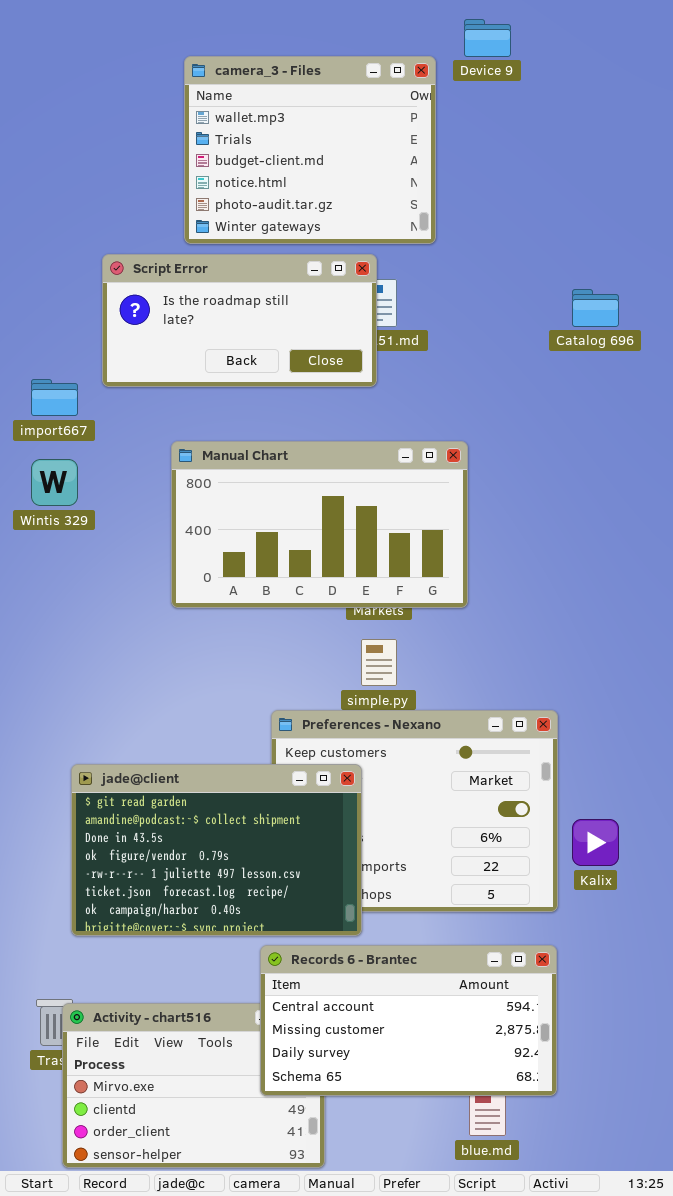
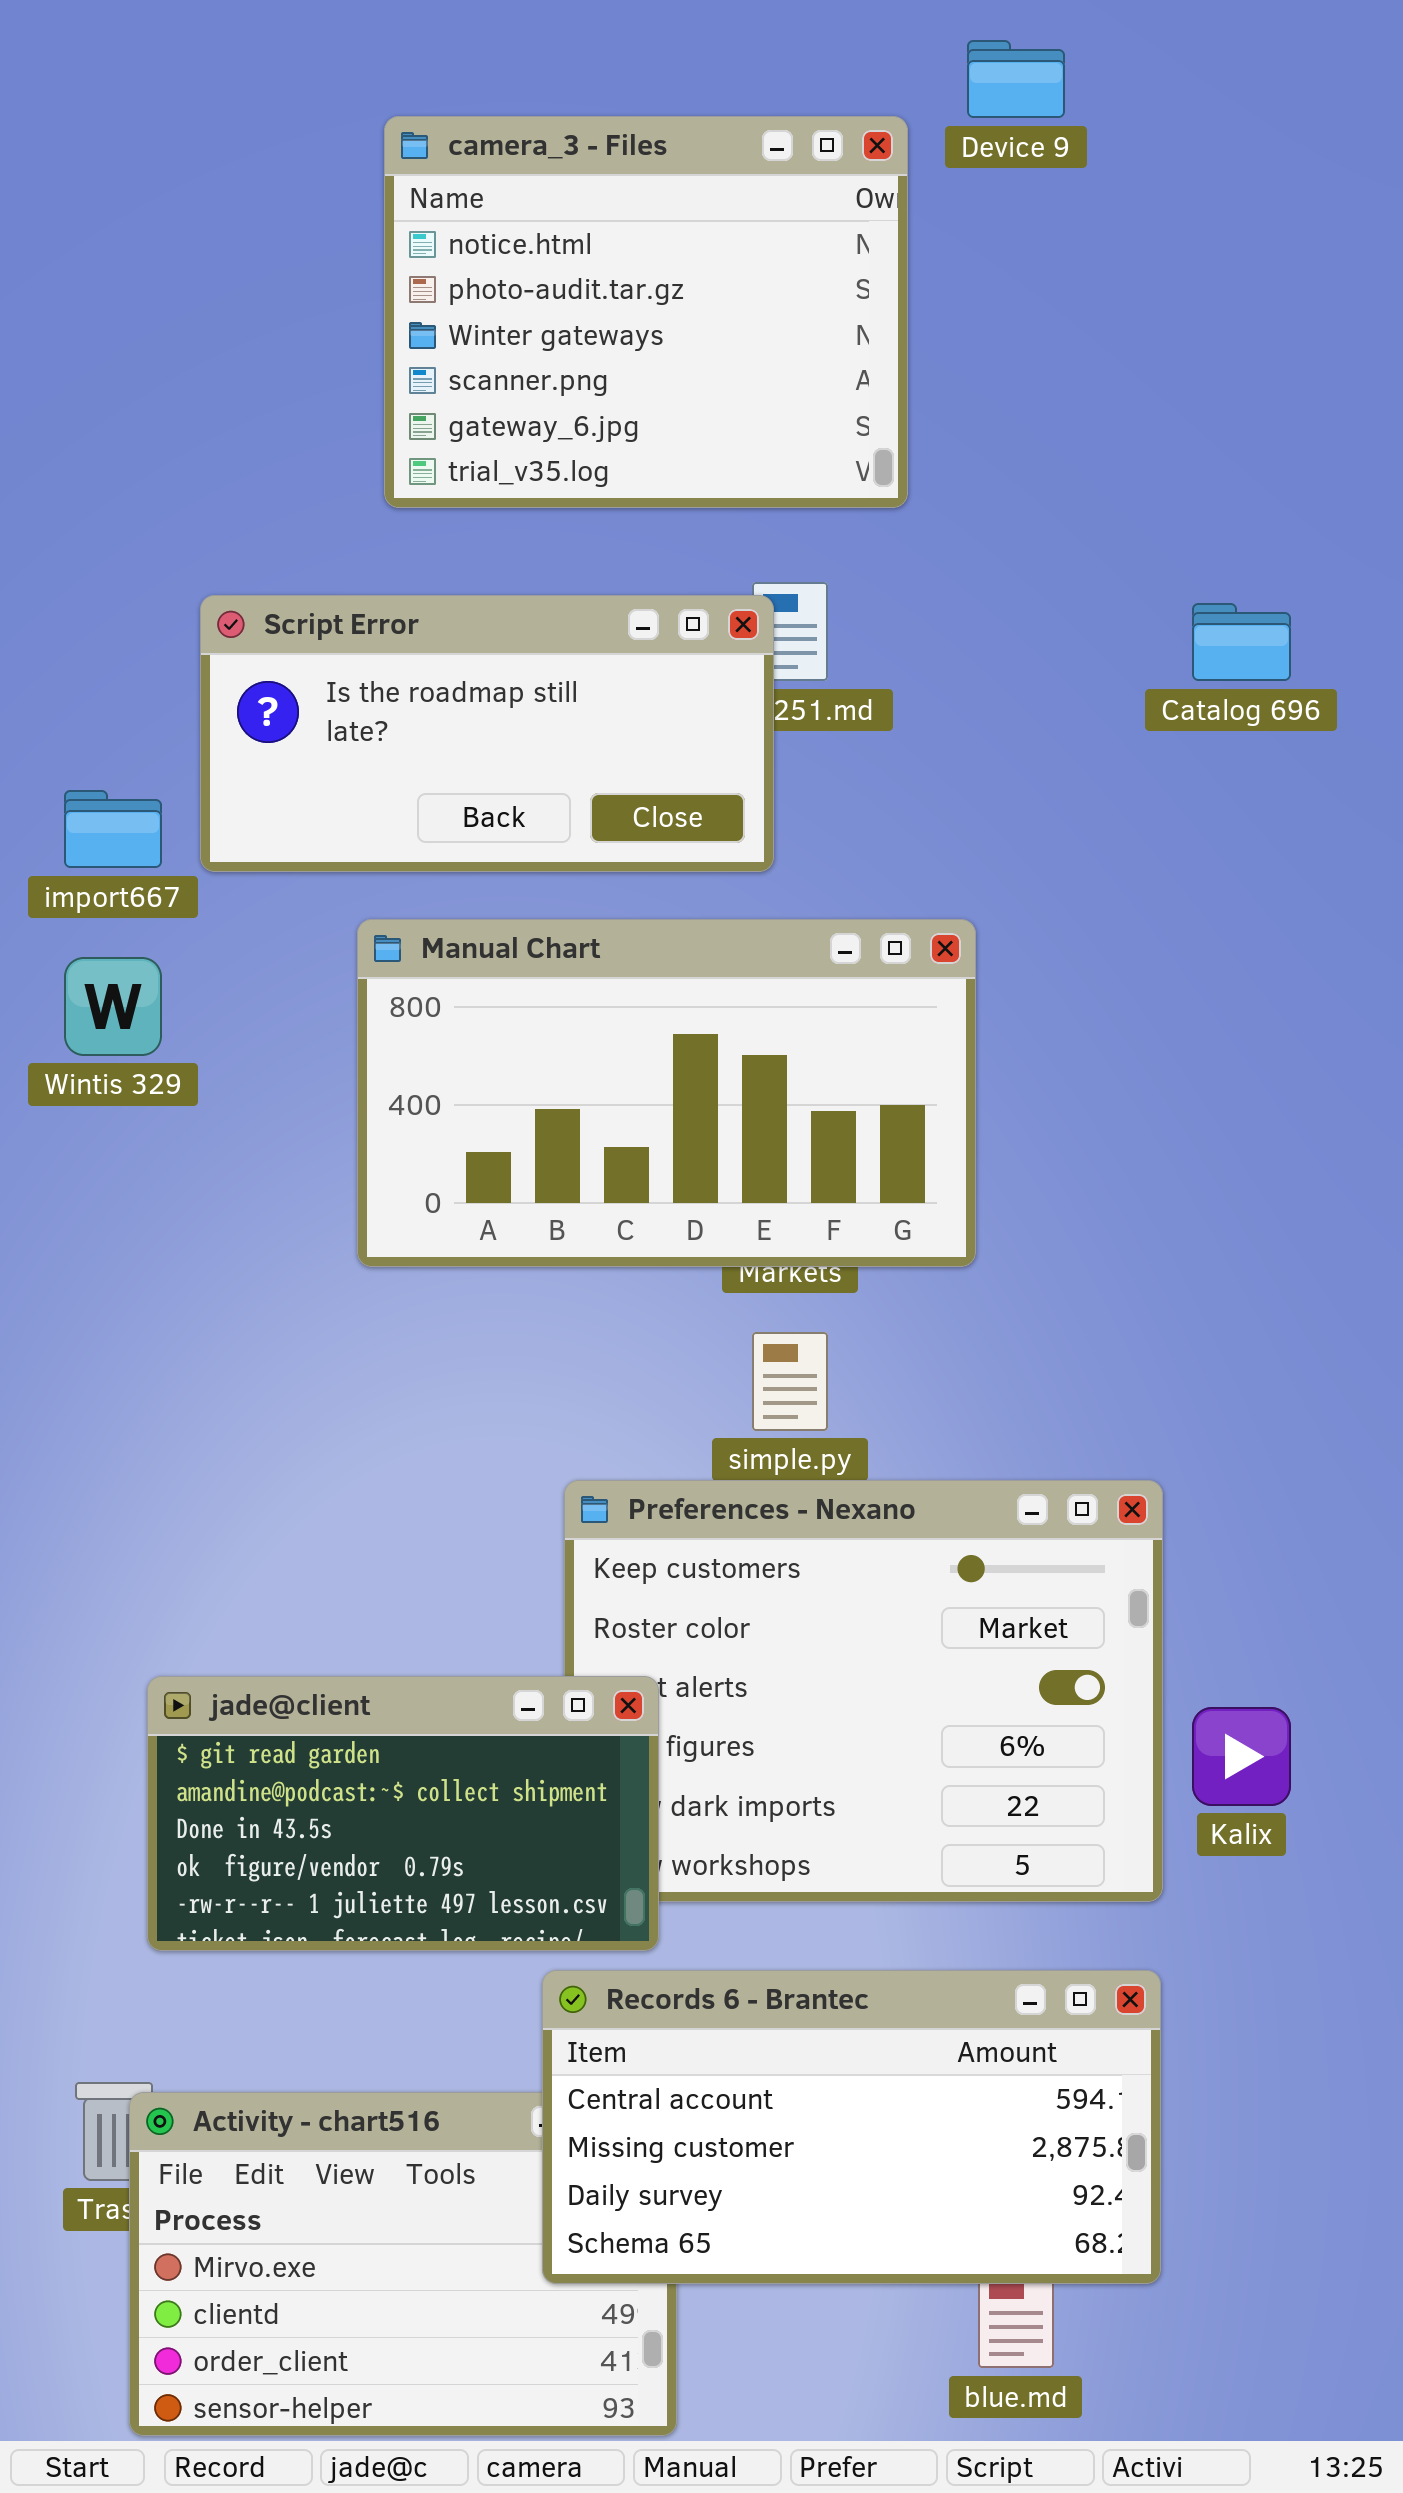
camera_3 - Files: [184,56,436,244] -> [384,116,908,508], scrolled down 3 rows
Script Error: [102,254,377,387] -> [200,595,774,872], moved
jade@client: [71,764,362,936] -> [147,1676,659,1951], resized

